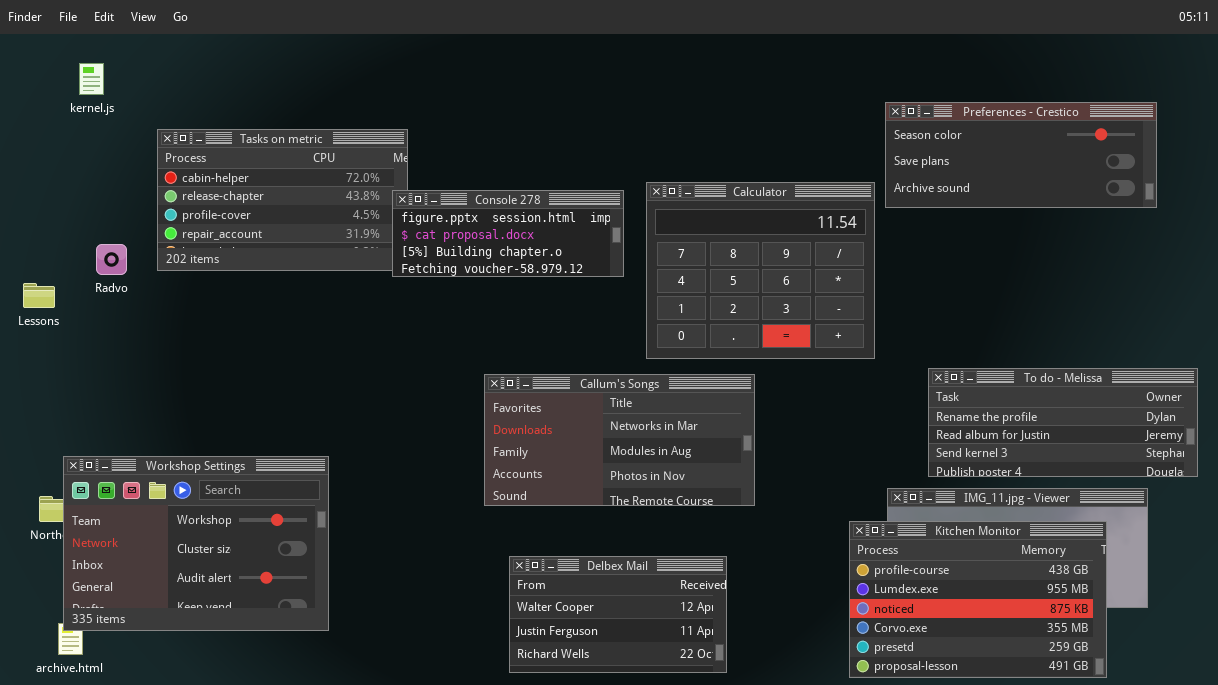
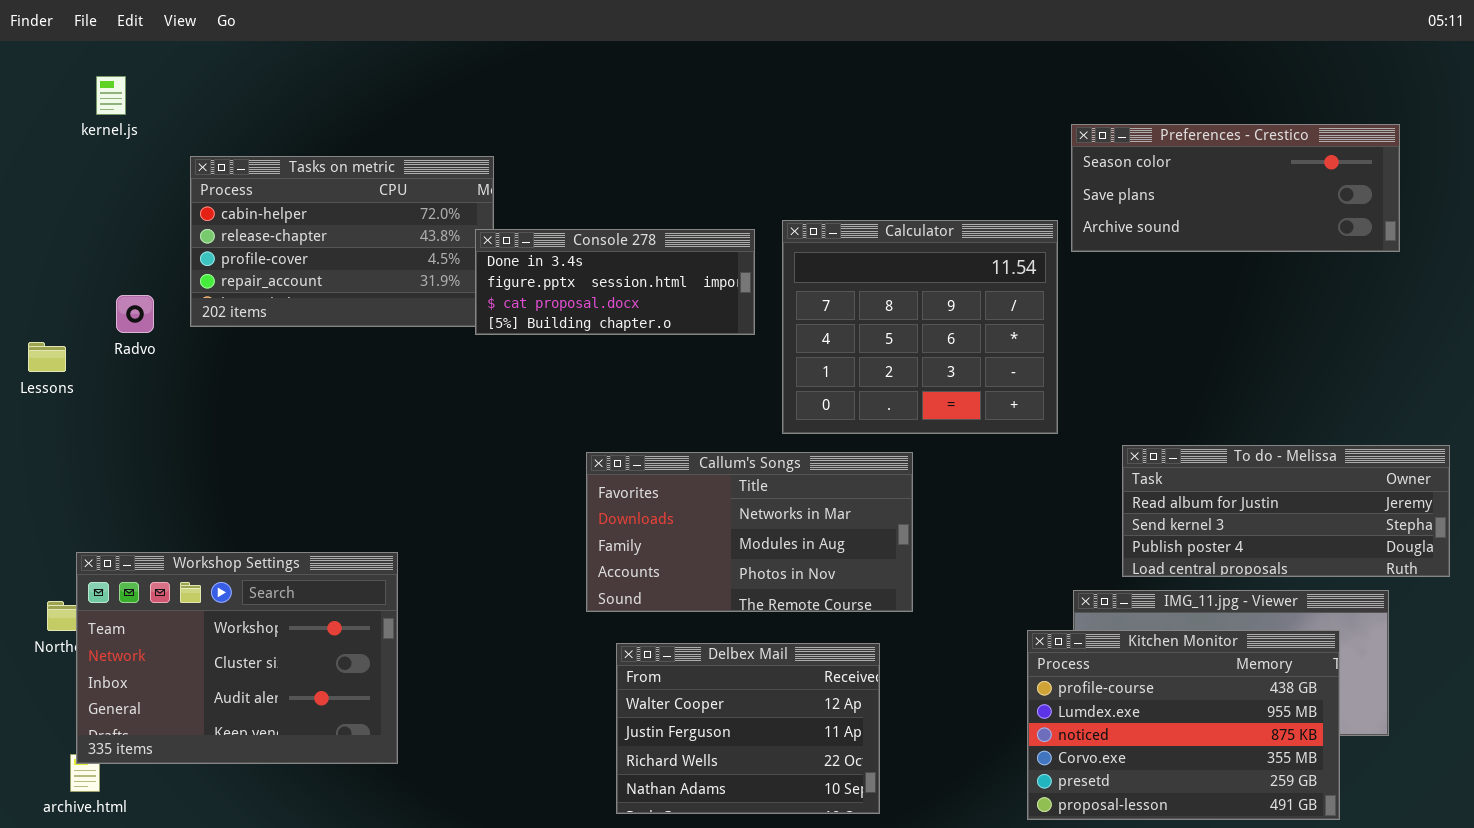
Console 278: [392,190,624,277] -> [475,229,755,335], scrolled up 1 row
To do - Melissa: [928,368,1198,477] -> [1122,445,1450,577], scrolled down 1 row
Delbex Mail: [509,556,727,673] -> [616,643,880,814], resized

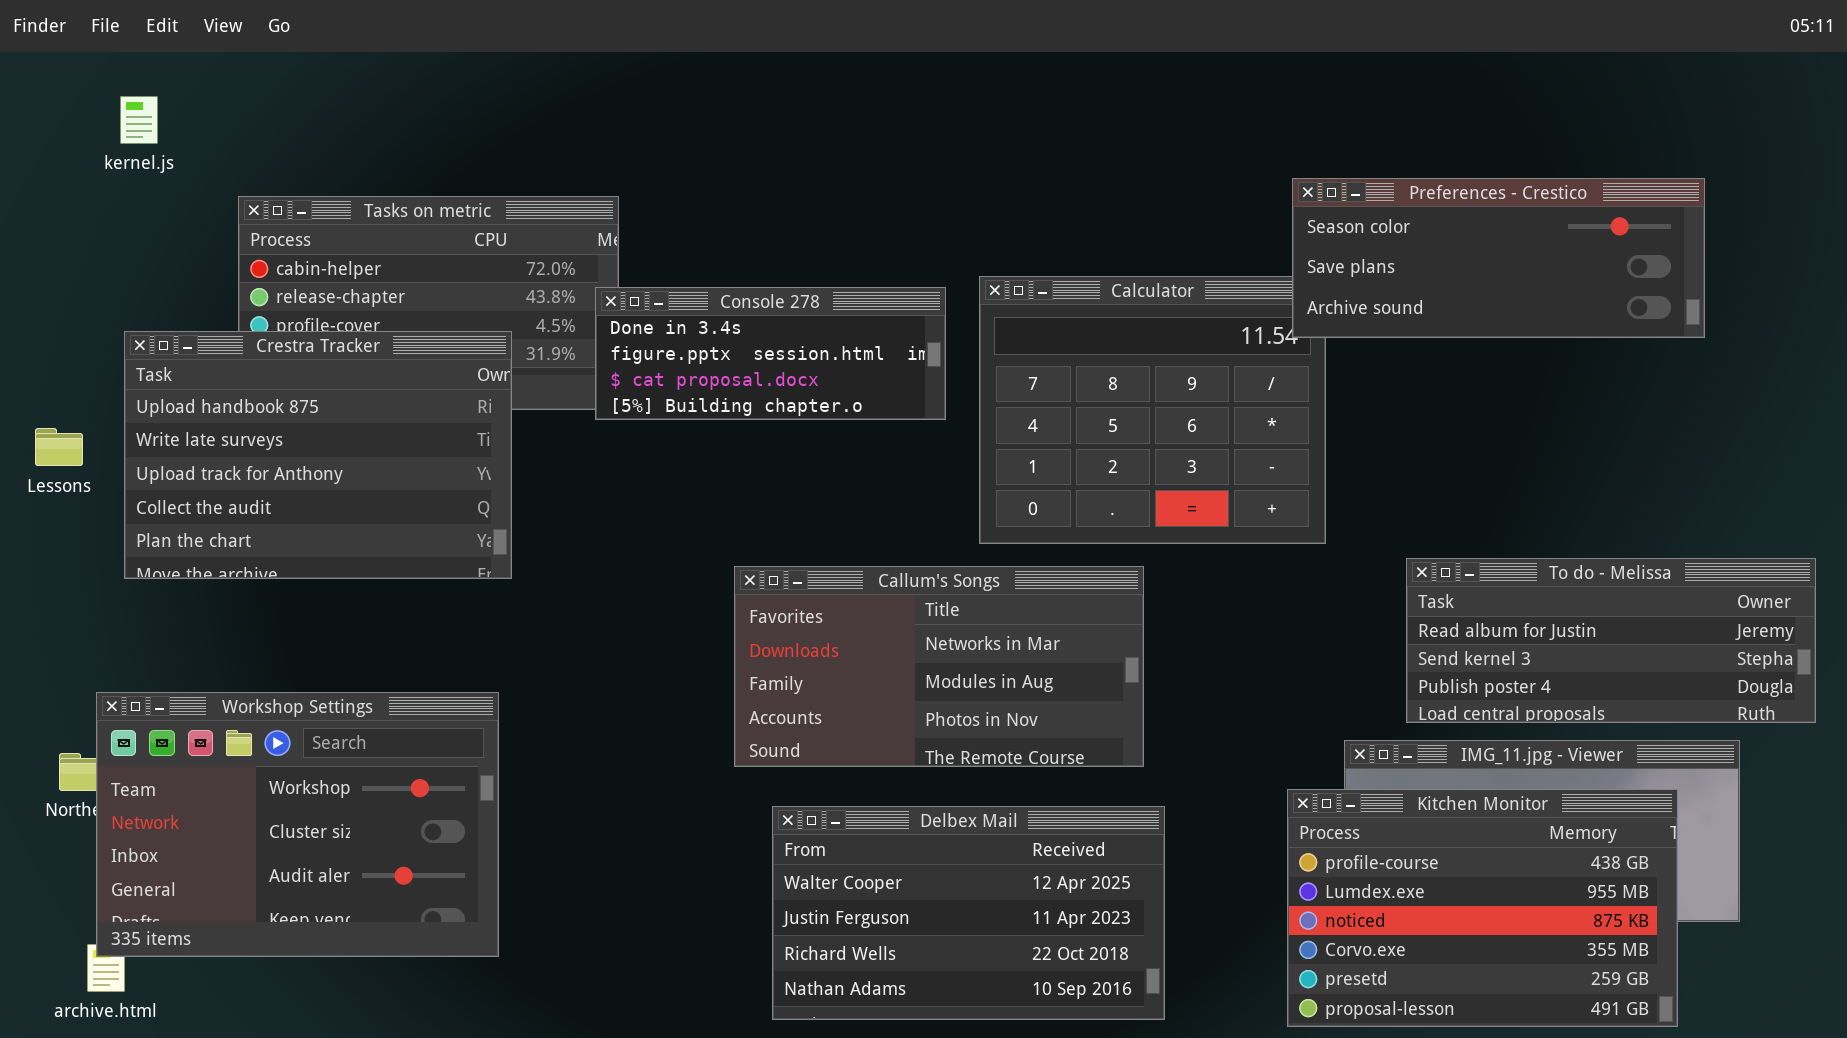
Preferences - Crestico: [1071,124,1400,252] -> [1292,178,1705,338], moved
Crestra Tracker: none -> [124,331,512,579], opened
Delbex Mail: [616,643,880,814] -> [772,806,1165,1020], resized

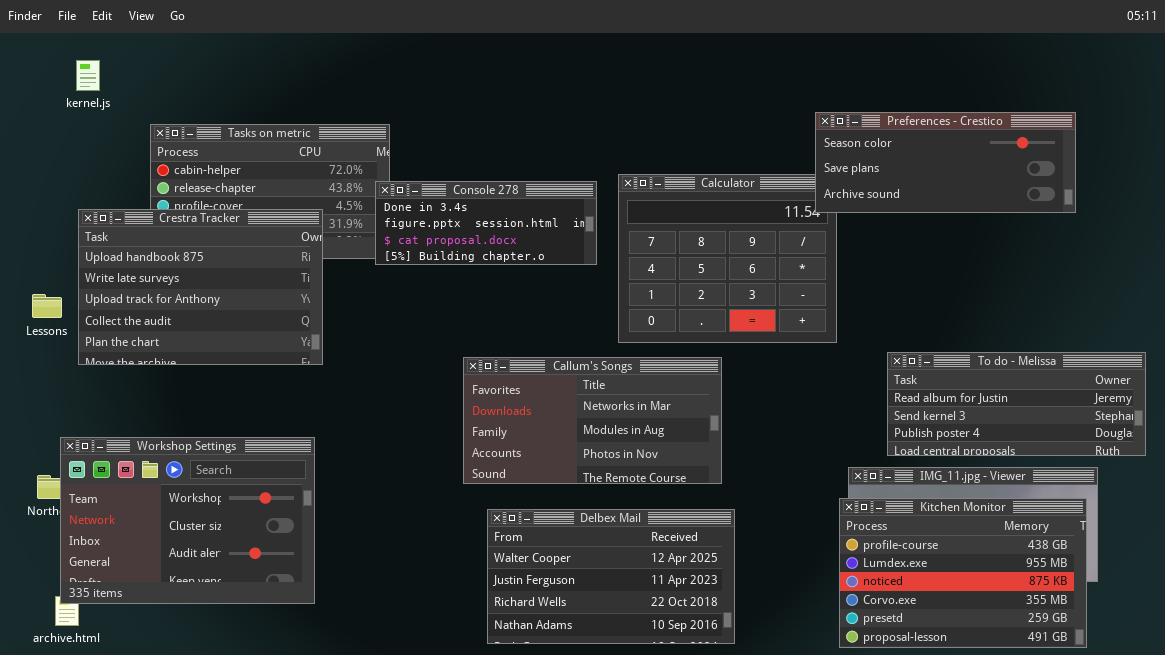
Lessons: [35,428,83,466] -> [32,294,62,318], moved
Kitchen Monitor: [1287,789,1678,1027] -> [839,498,1087,648], moved

